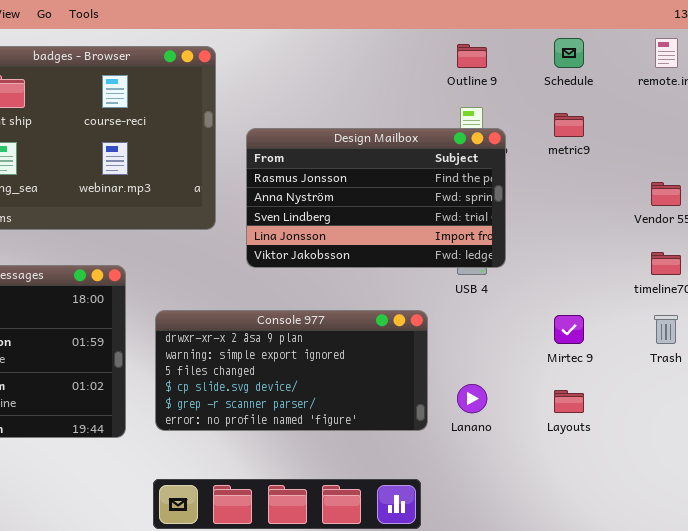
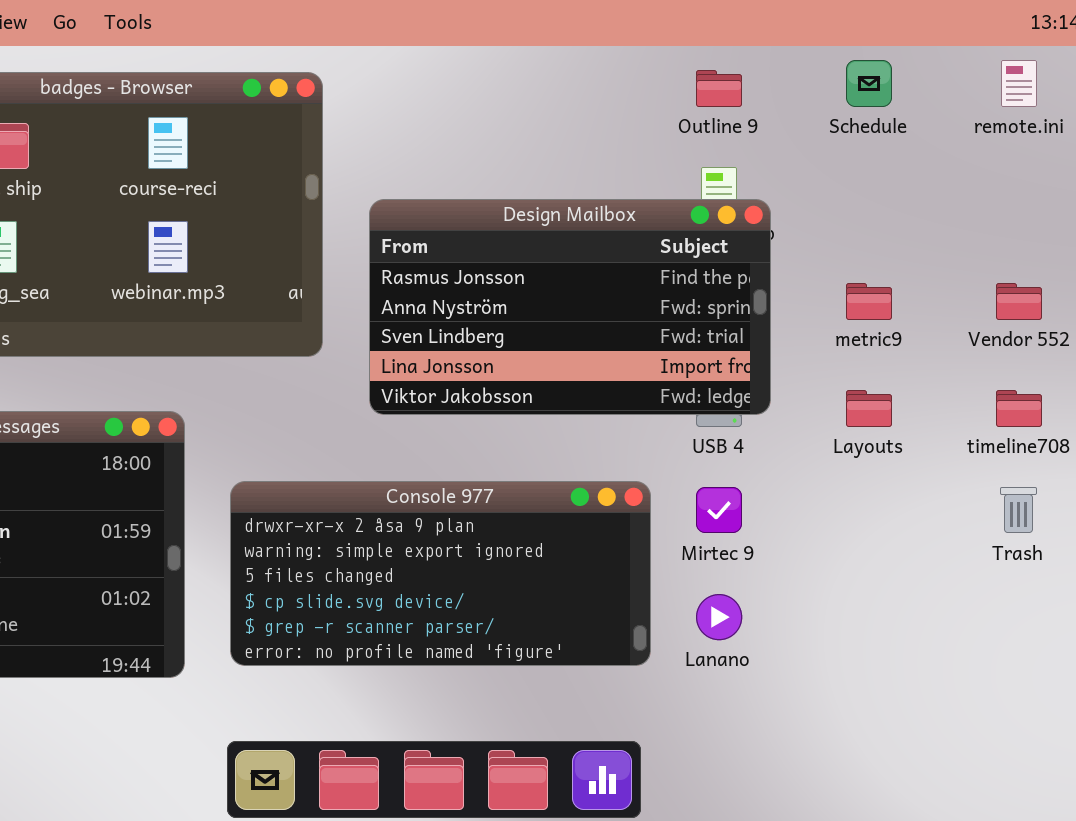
metric9: [554,113,584,137] -> [846,283,892,320], moved
Mirtec 9: [554,315,584,344] -> [696,487,742,533], moved
Layouts: [554,390,584,413] -> [846,390,892,427], moved

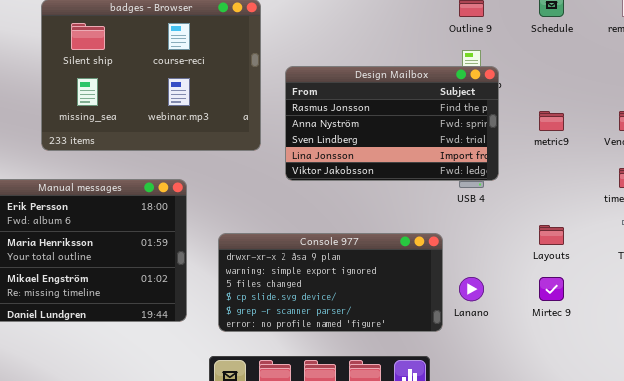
Layouts: [846,390,892,427] -> [539,225,564,245], moved
Console 977: [230,481,651,666] -> [218,233,443,332], moved
Mirtec 9: [696,487,742,533] -> [539,277,564,301], moved

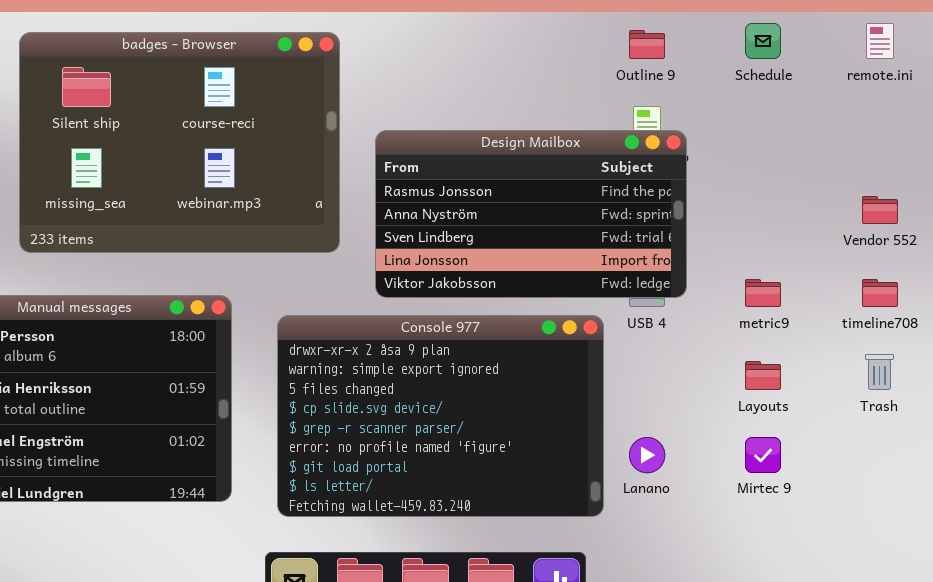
metric9: [539,111,564,131] -> [745,279,781,307], moved
Console 977: [218,233,443,332] -> [277,315,604,517], resized

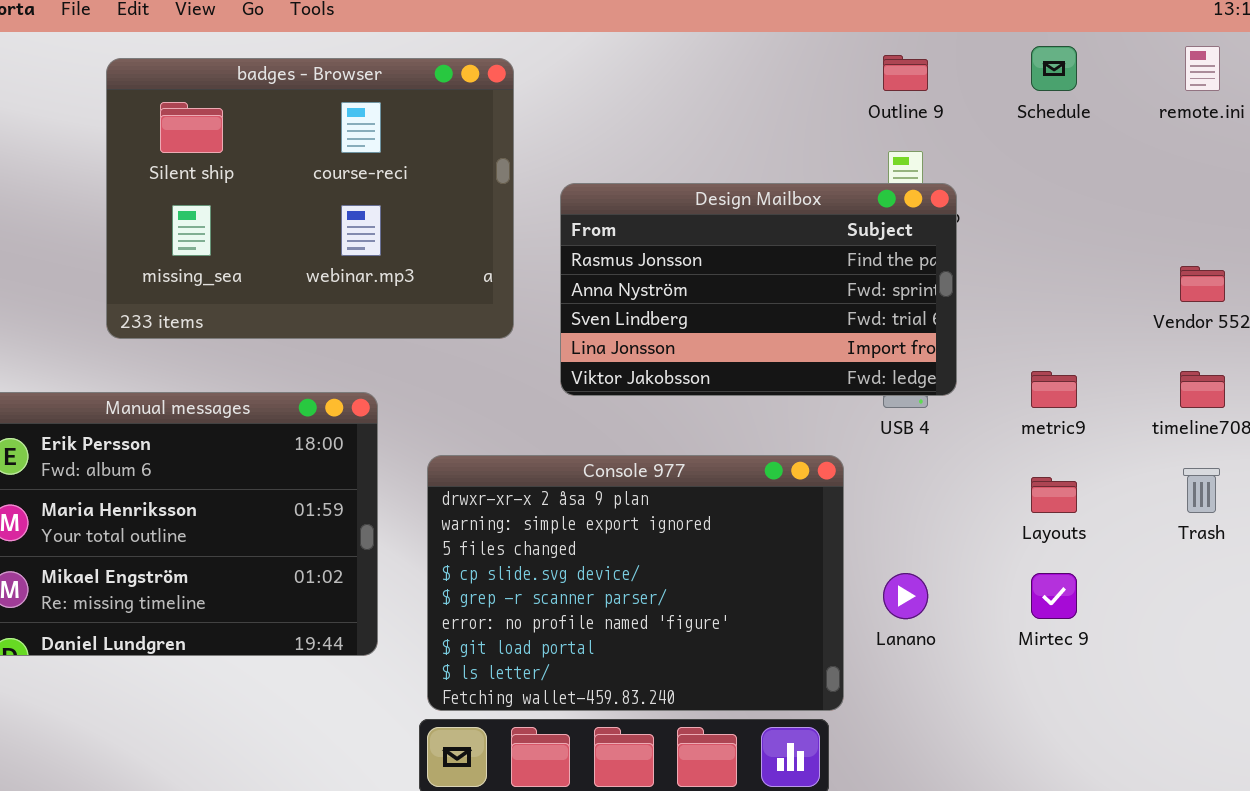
Console 977: [277,315,604,517] -> [427,455,844,711], moved

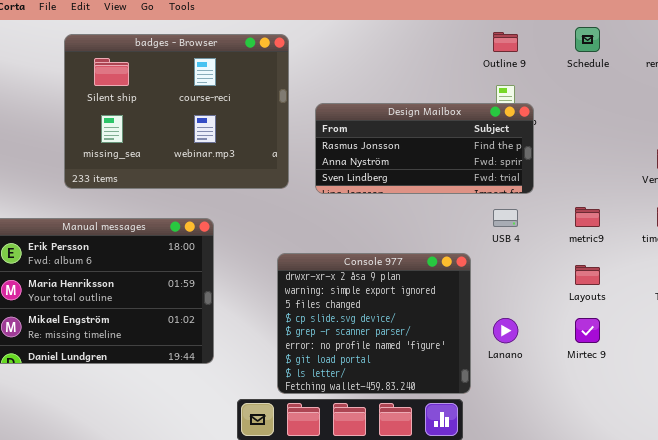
Design Mailbox: [560,183,957,396] -> [315,103,534,194], resized
Console 977: [427,455,844,711] -> [277,253,471,394], resized

